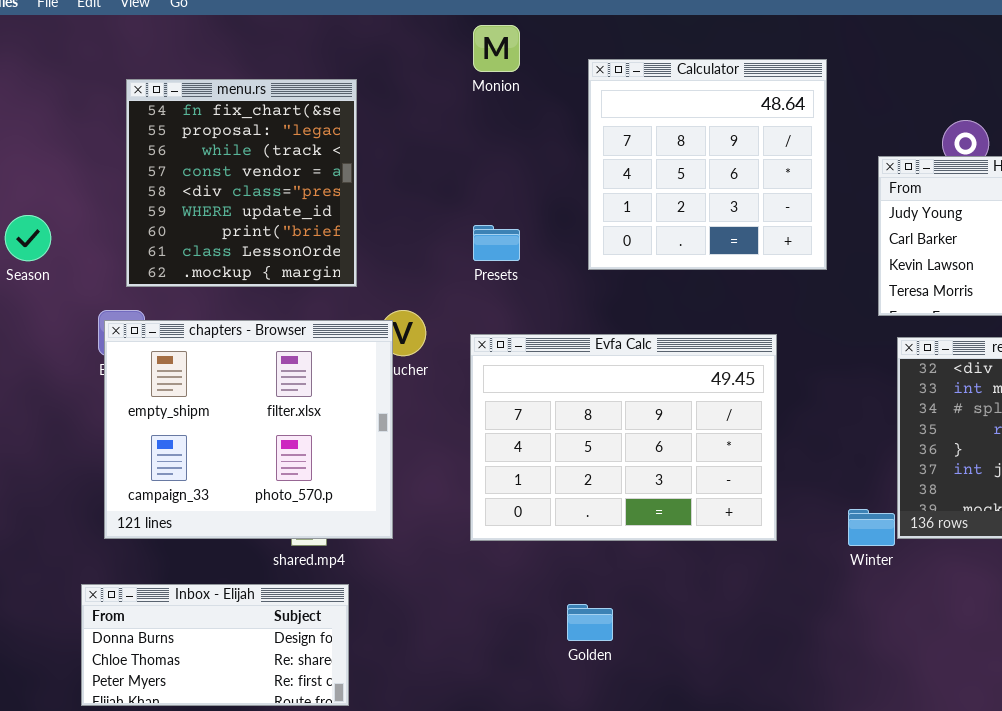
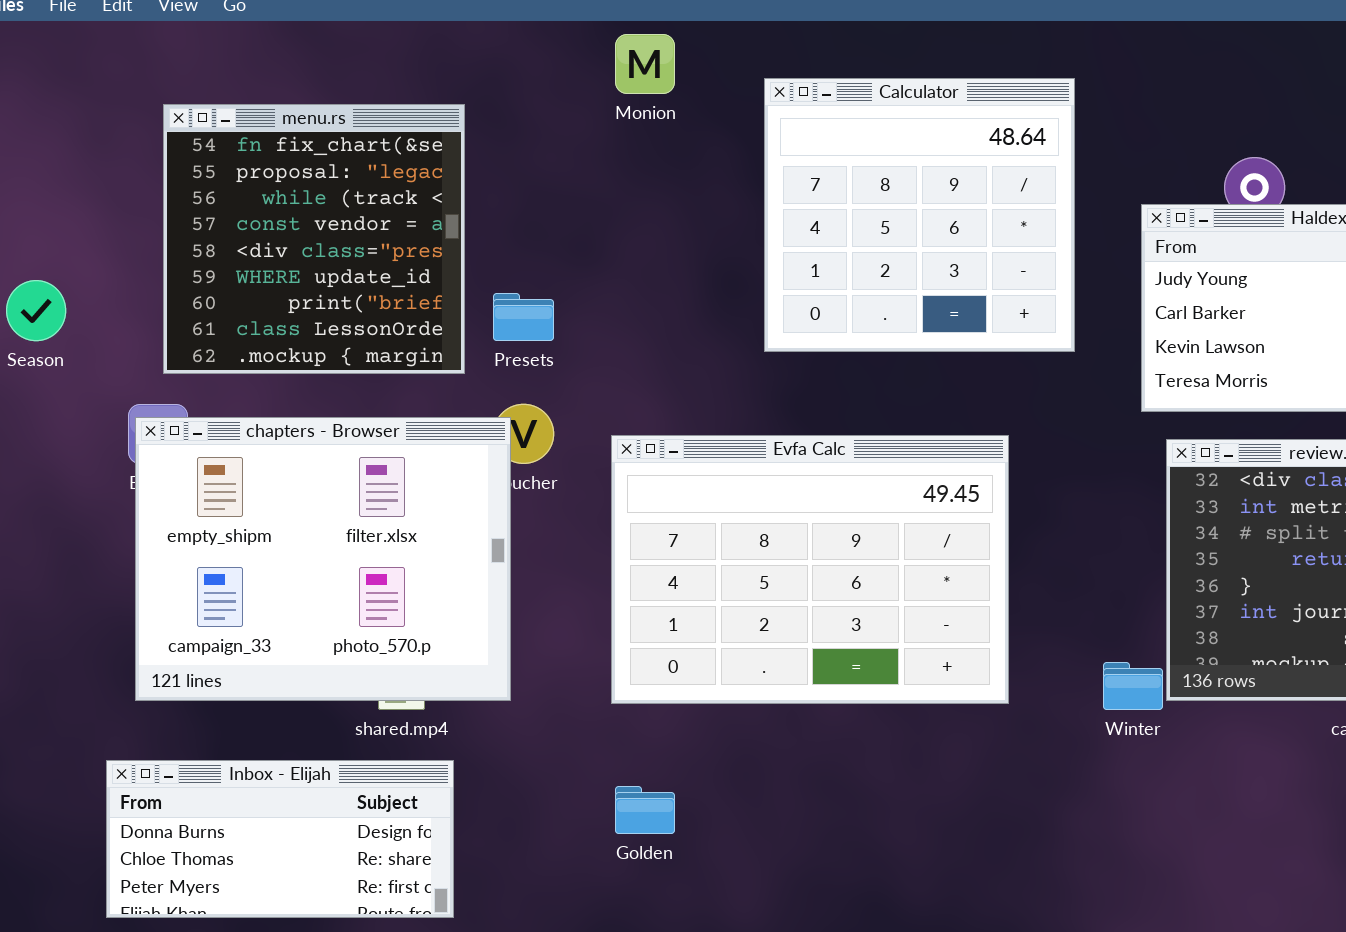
Presets: [473,225,520,261] -> [493,293,554,341], moved
Golden: [567,604,613,641] -> [615,786,675,834], moved

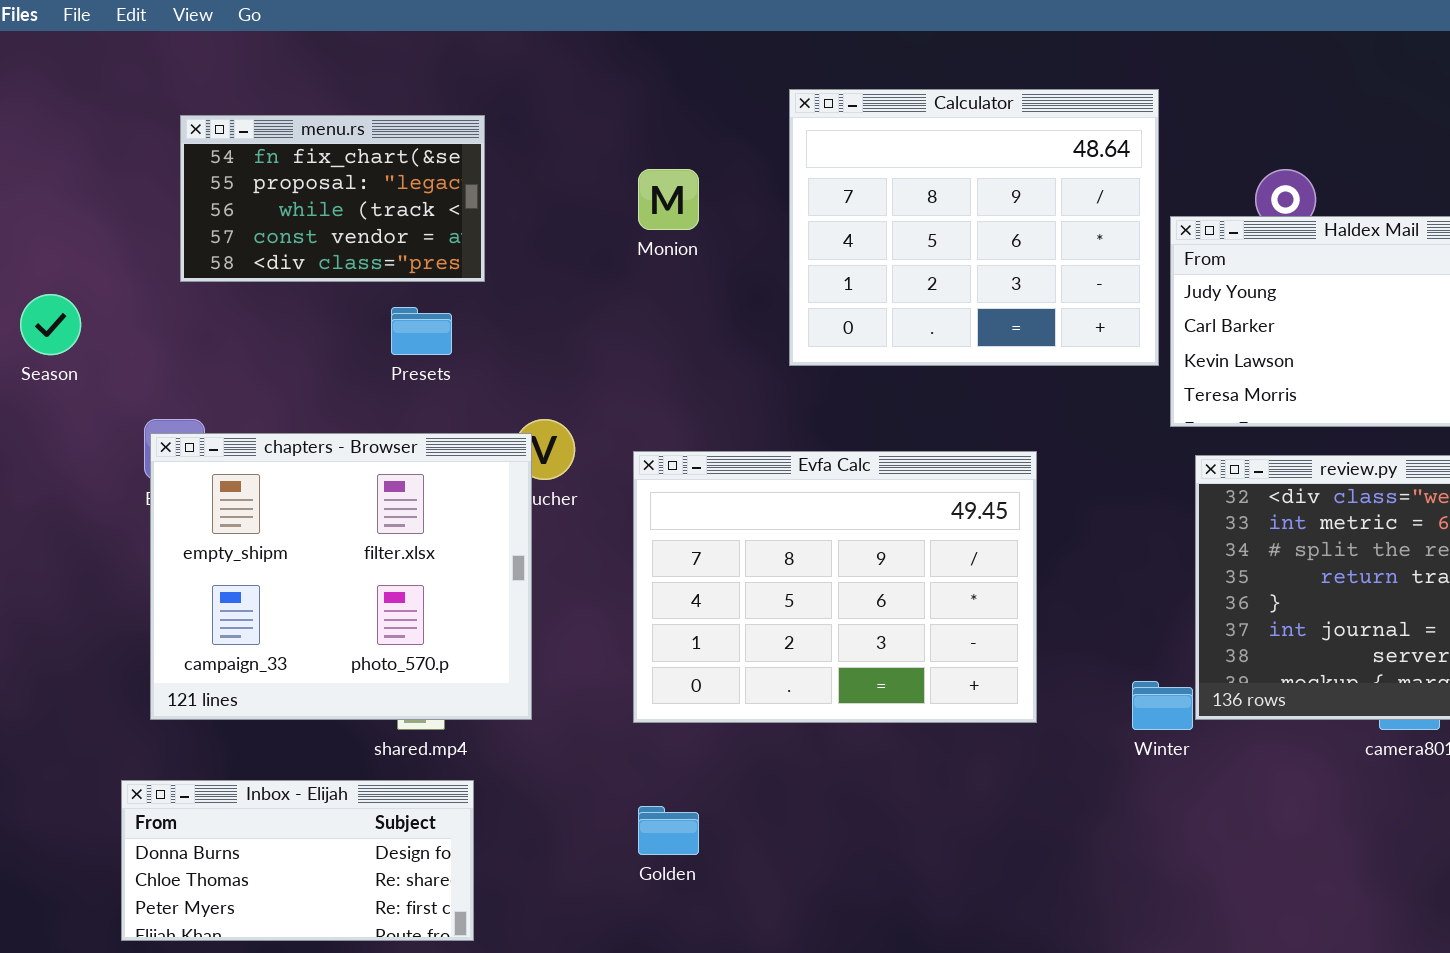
Monion: [615,34,675,94] -> [638,169,699,230], moved
Calculator: [764,78,1075,352] -> [789,89,1159,366], resized
menu.rs: [163,104,465,374] -> [180,115,485,282], resized
Presets: [493,293,554,341] -> [391,307,452,355], moved

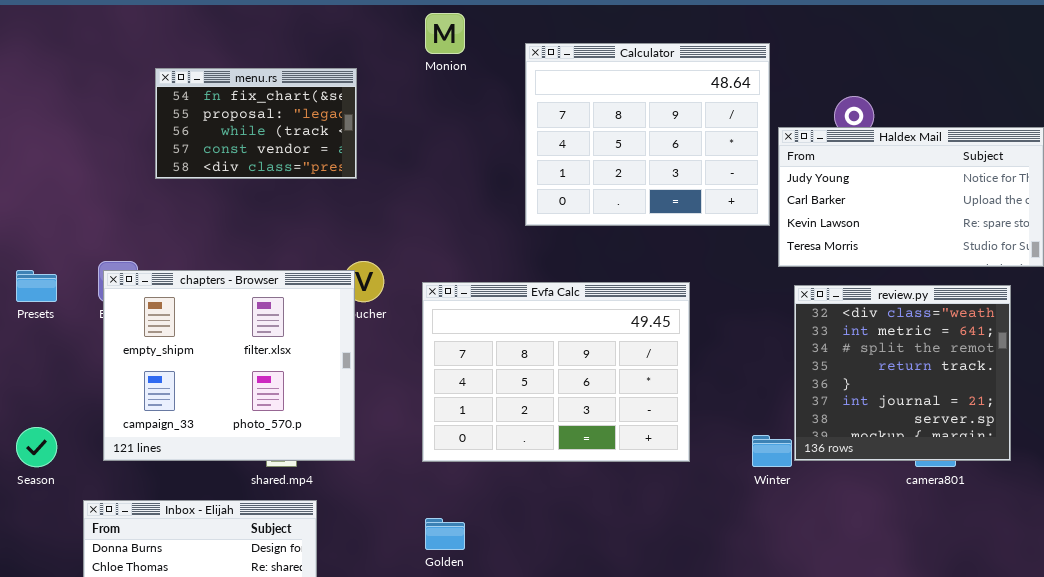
menu.rs: [180,115,485,282] -> [155,68,357,179], moved
Monion: [638,169,699,230] -> [425,13,465,54], moved
Season: [20,294,81,355] -> [16,427,57,467], moved
Presets: [391,307,452,355] -> [16,270,57,302], moved

